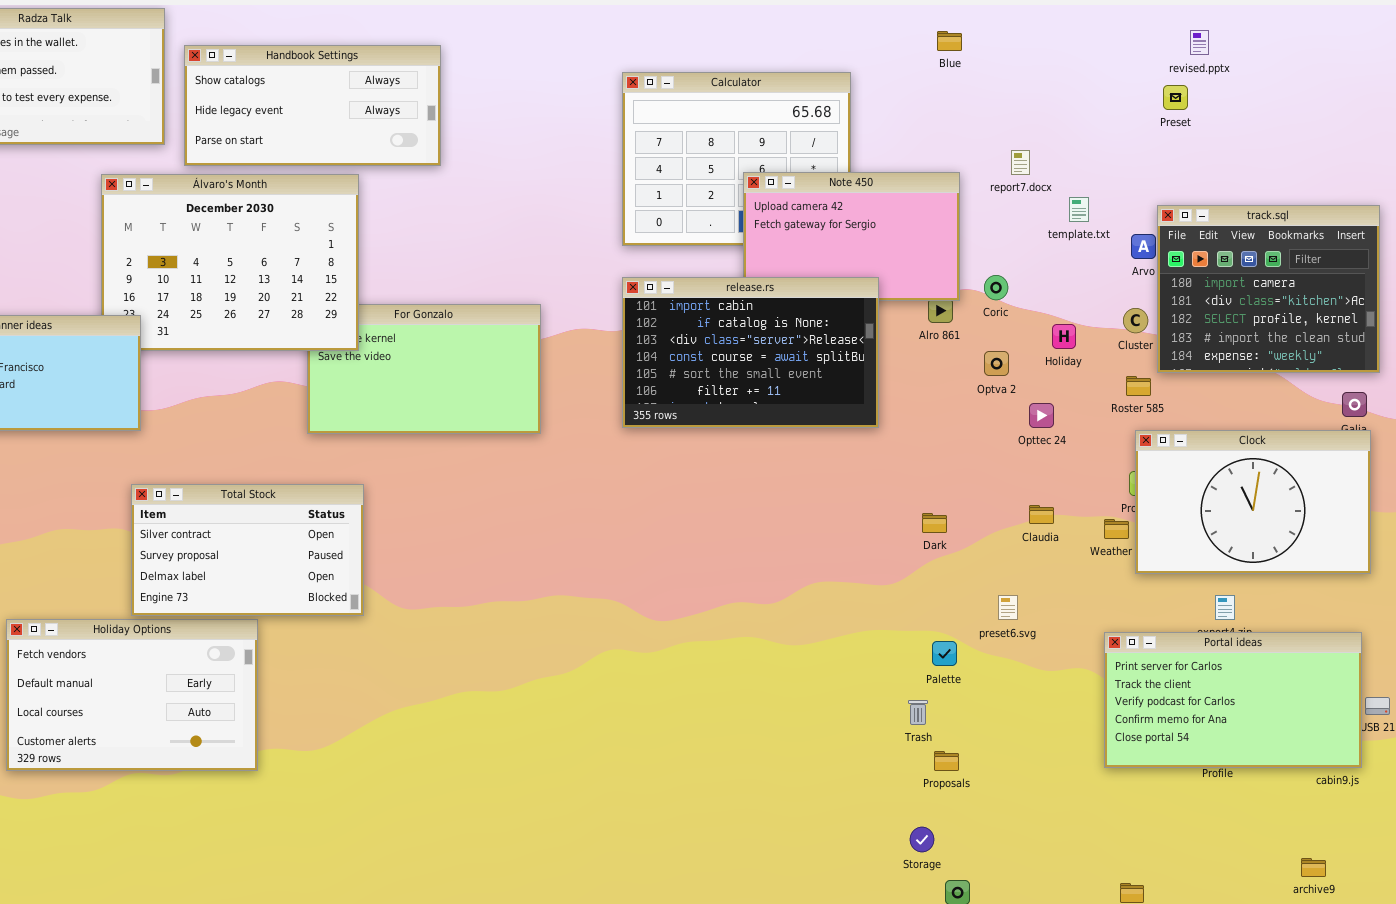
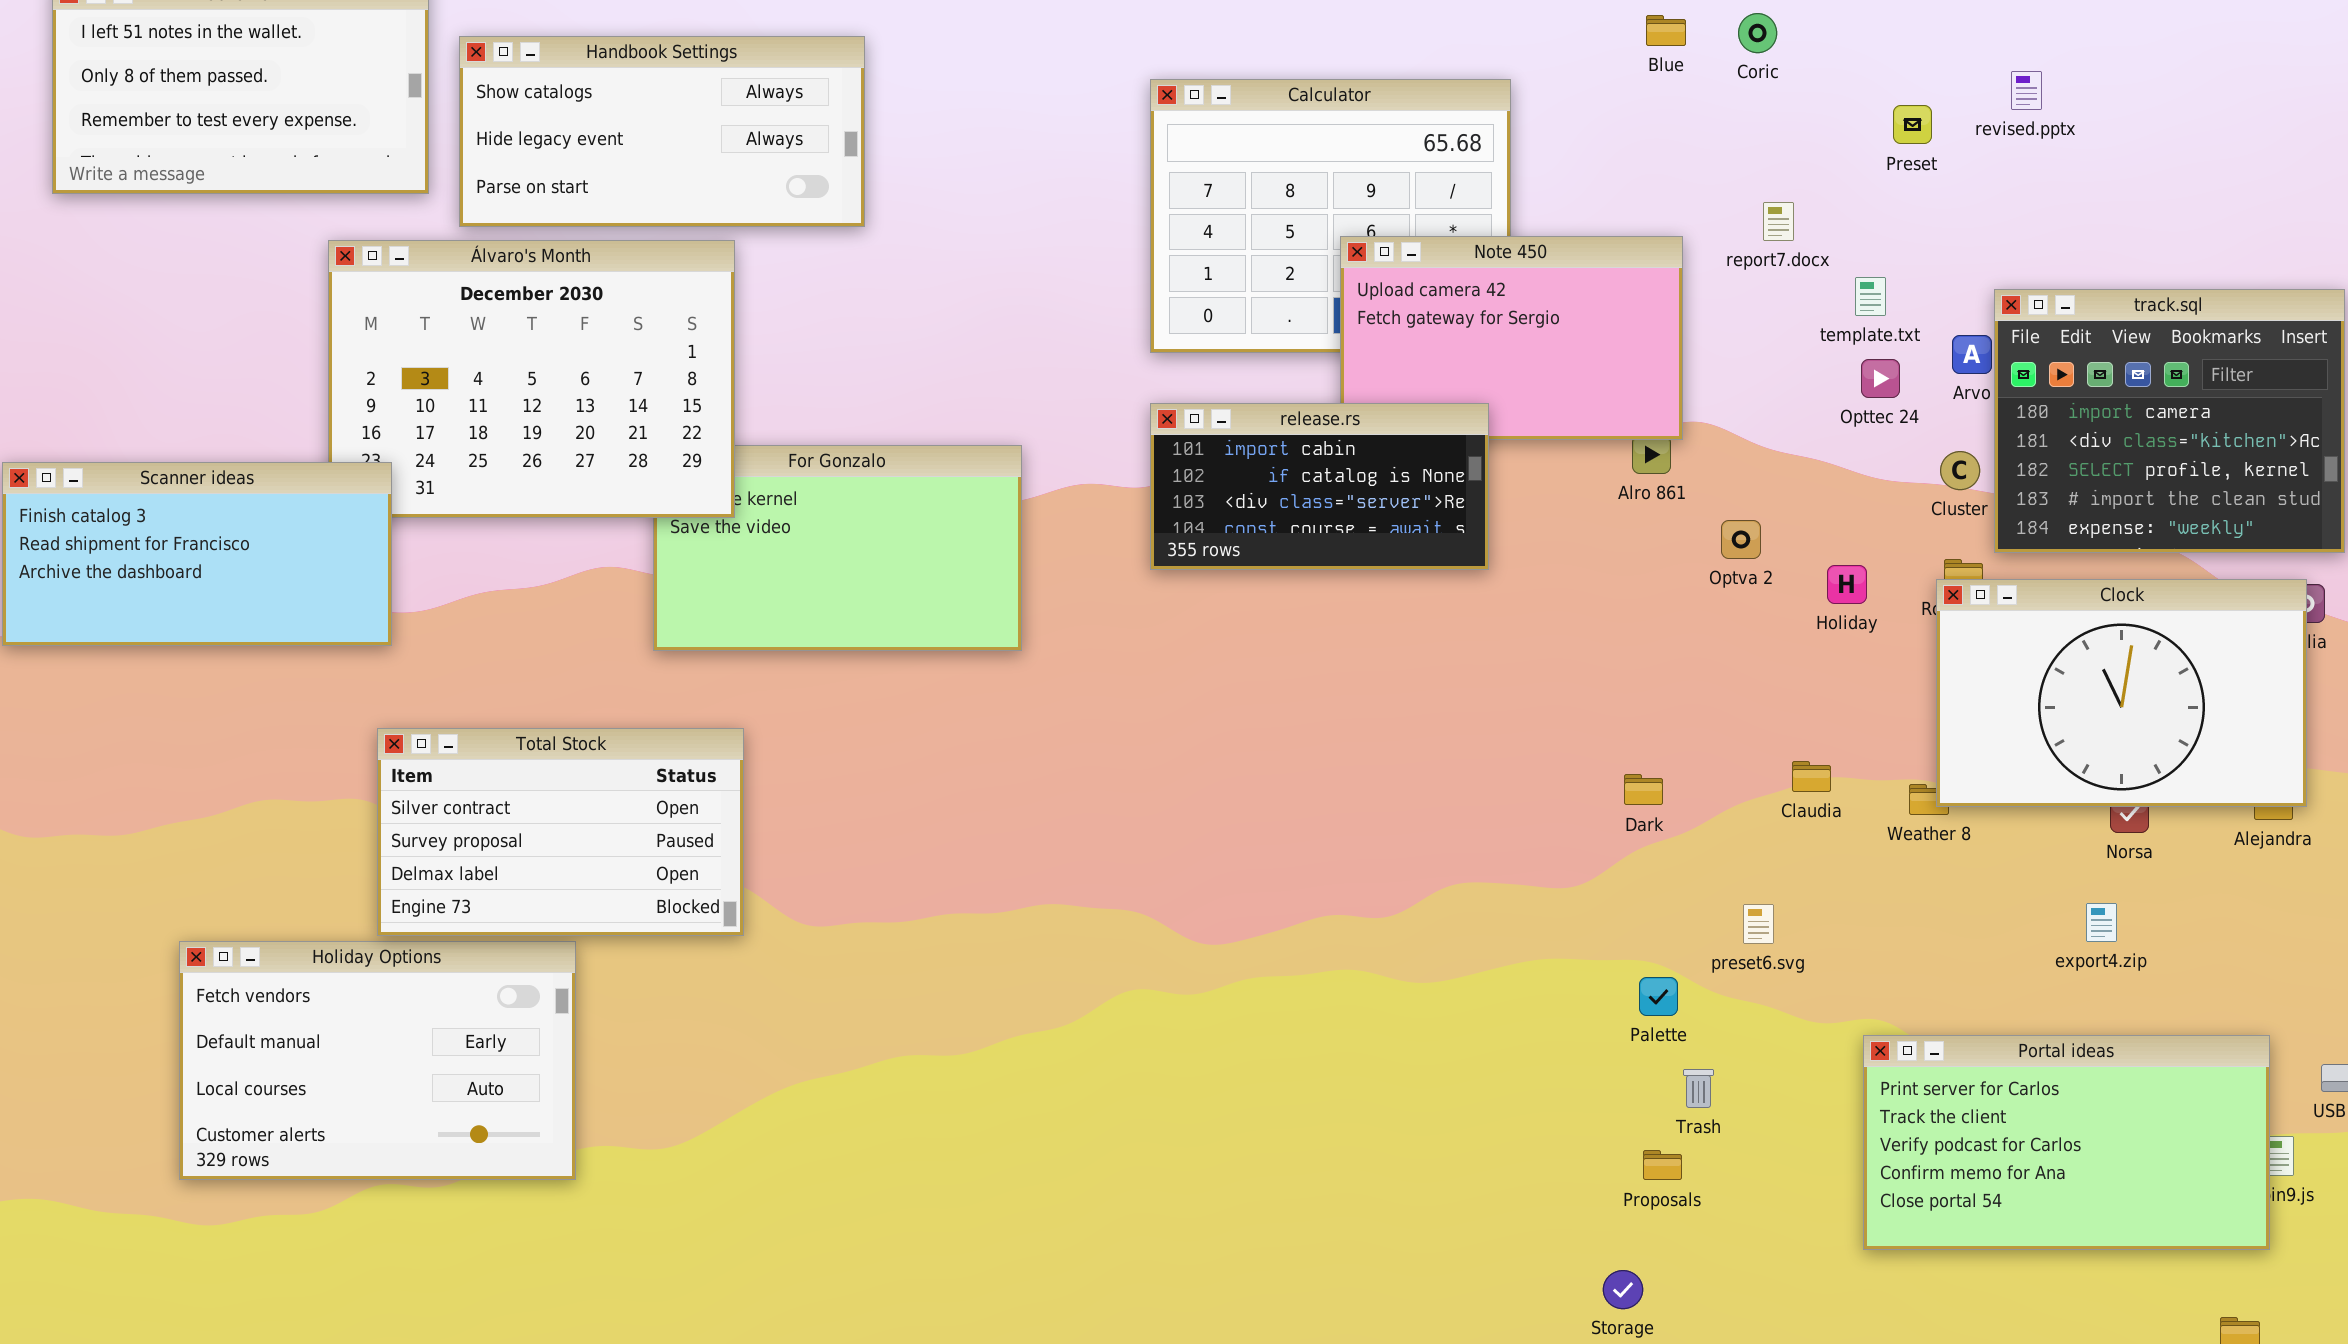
revised.pptx: [1190,30,1209,55] -> [2011,71,2042,110], moved
Preset: [1163,85,1188,110] -> [1893,105,1932,144], moved
Coric: [984,275,1008,300] -> [1738,13,1777,53], moved
release.rs: [622,277,879,428] -> [1150,403,1489,570], resized
Holiday: [1052,324,1076,349] -> [1827,565,1867,604], moved
Opttec 24: [1029,403,1054,428] -> [1861,359,1900,398], moved
Clock: [1135,430,1371,574] -> [1936,579,2307,807], moved
Portal ideas: [1104,632,1362,768] -> [1863,1035,2270,1250], moved
Trash: [908,700,928,725] -> [1683,1069,1714,1108], moved

